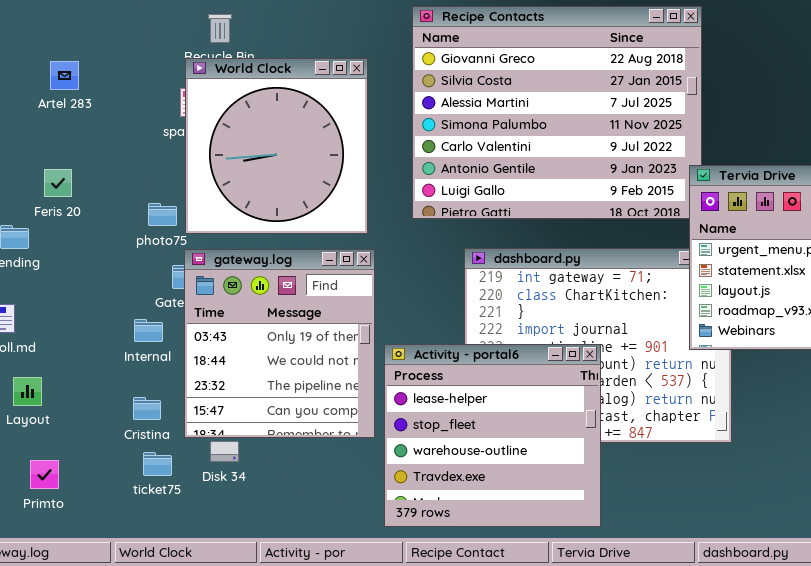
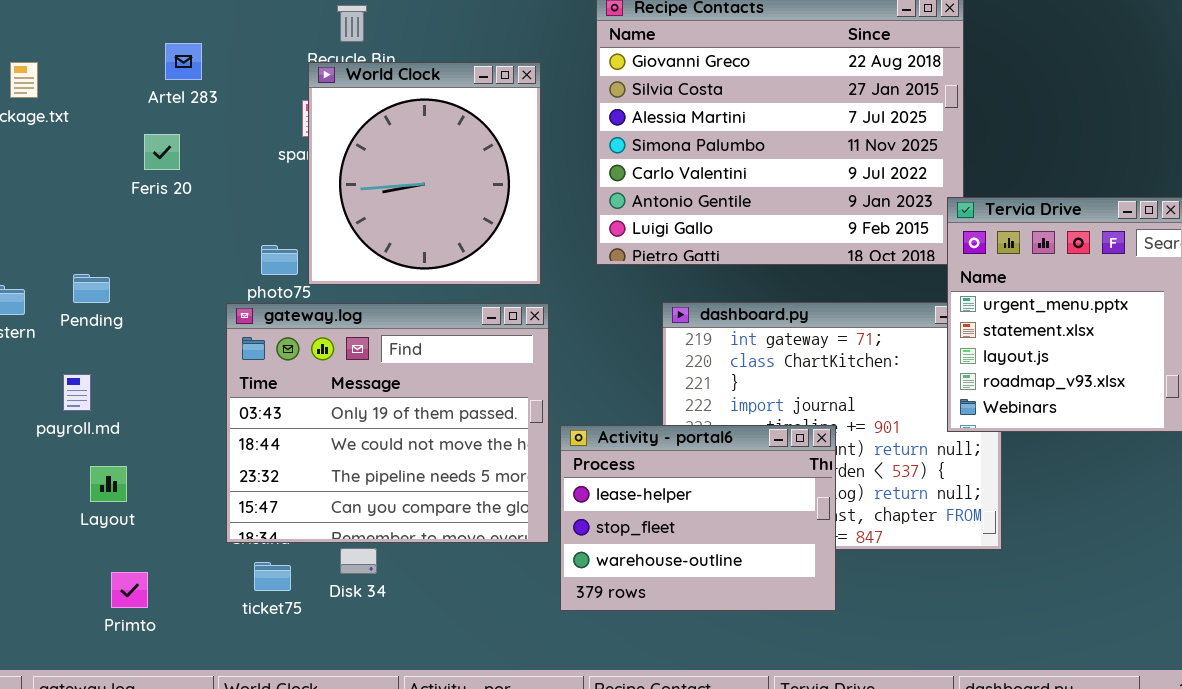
Artel 283: [50,61,79,90] -> [165,43,202,80], moved
Feris 20: [44,169,72,197] -> [144,134,180,170], moved
gateway.log: [184,249,375,438] -> [226,303,549,543], resized
Activity - portal6: [384,344,601,527] -> [560,425,836,611], resized

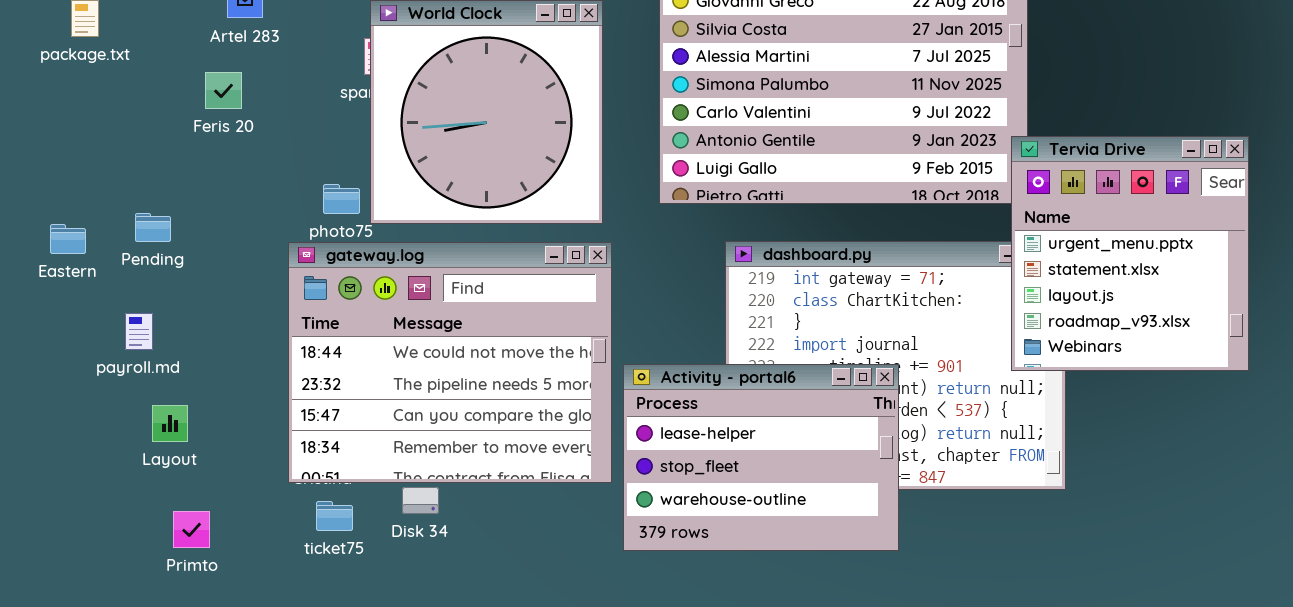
gateway.log: [226,303,549,543] -> [288,242,612,483], scrolled down 1 row

